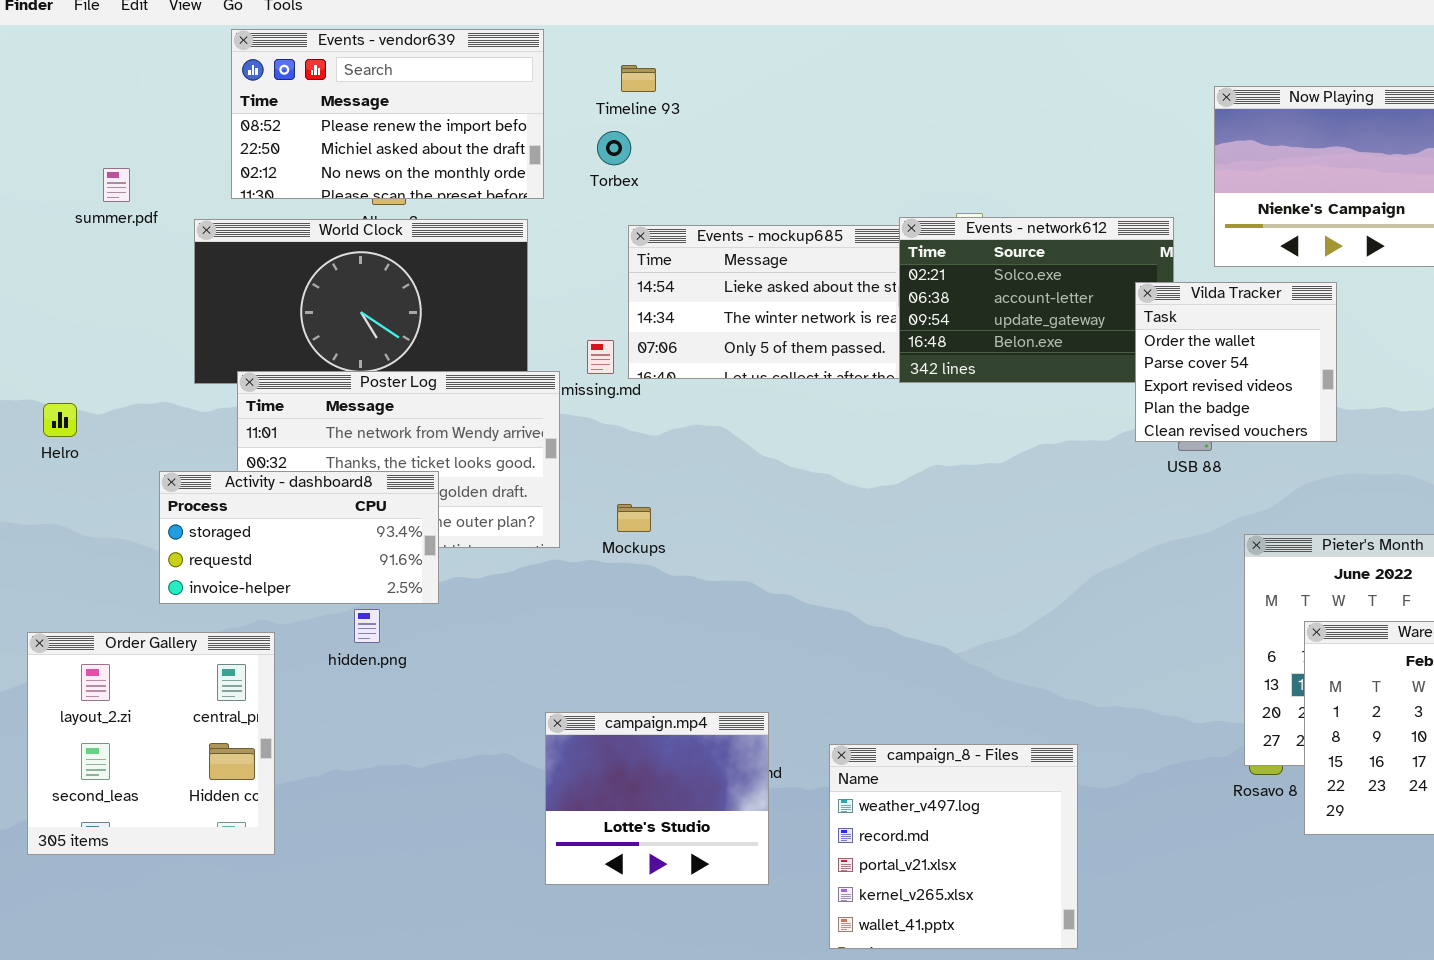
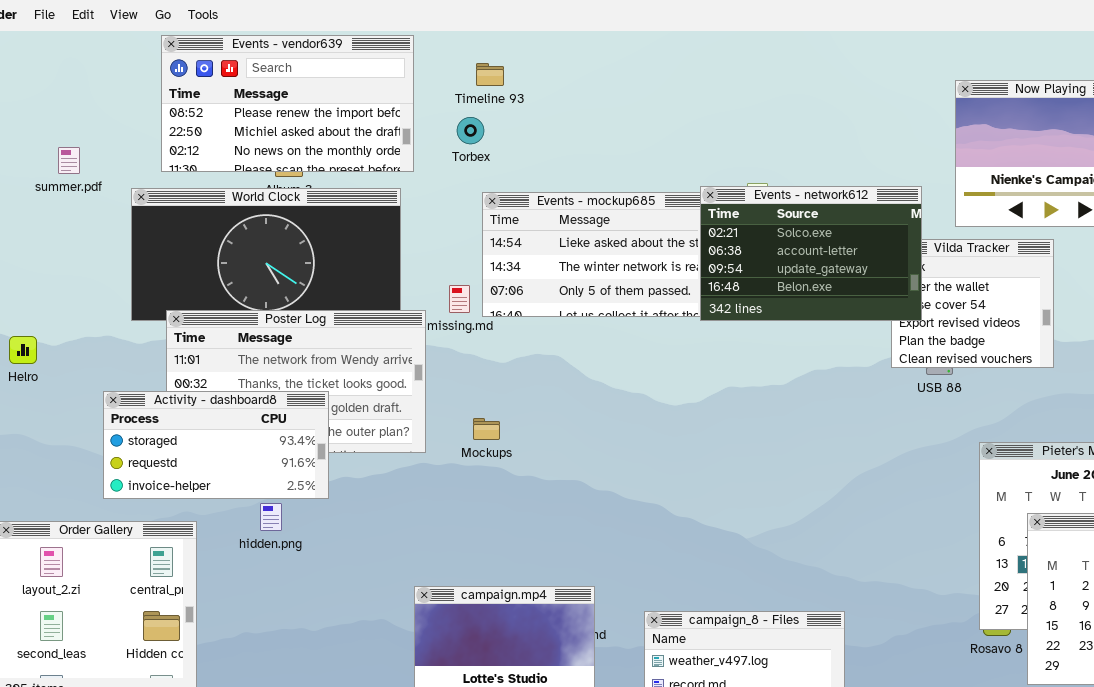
Events - network612: [899,217,1174,383] -> [700,186,922,321], raised

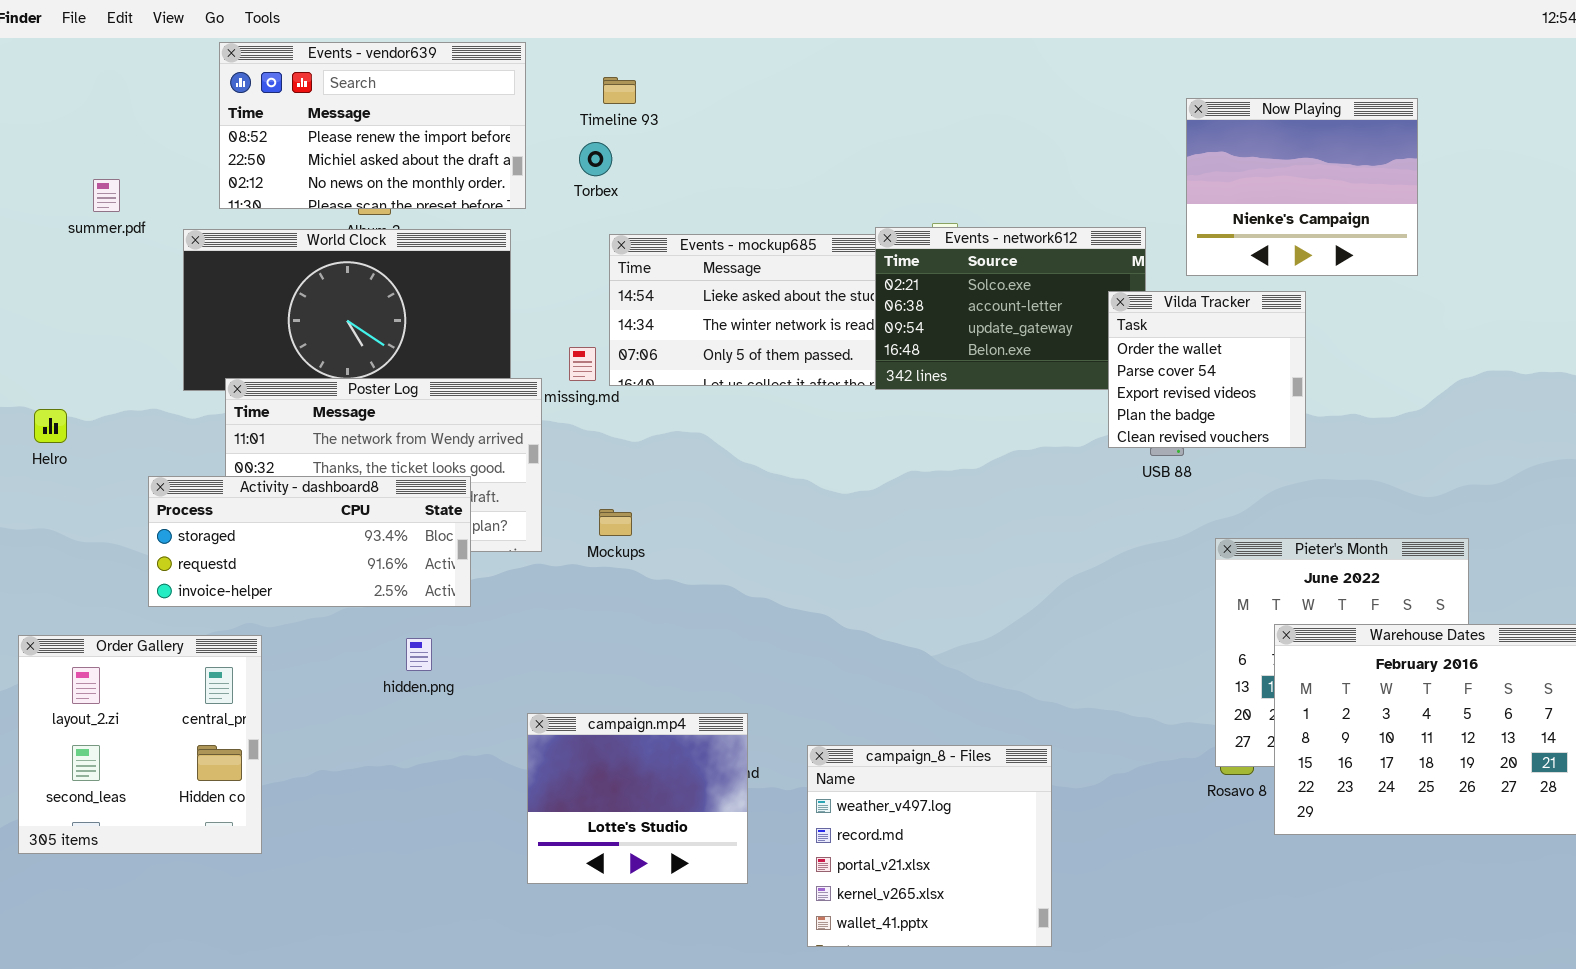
Vilda Tracker: [891,239,1054,368] -> [1108,291,1306,448], raised
Activity - dashboard8: [103,391,329,499] -> [148,476,471,607], resized
hidden.png: [260,503,282,531] -> [406,638,432,671], moved

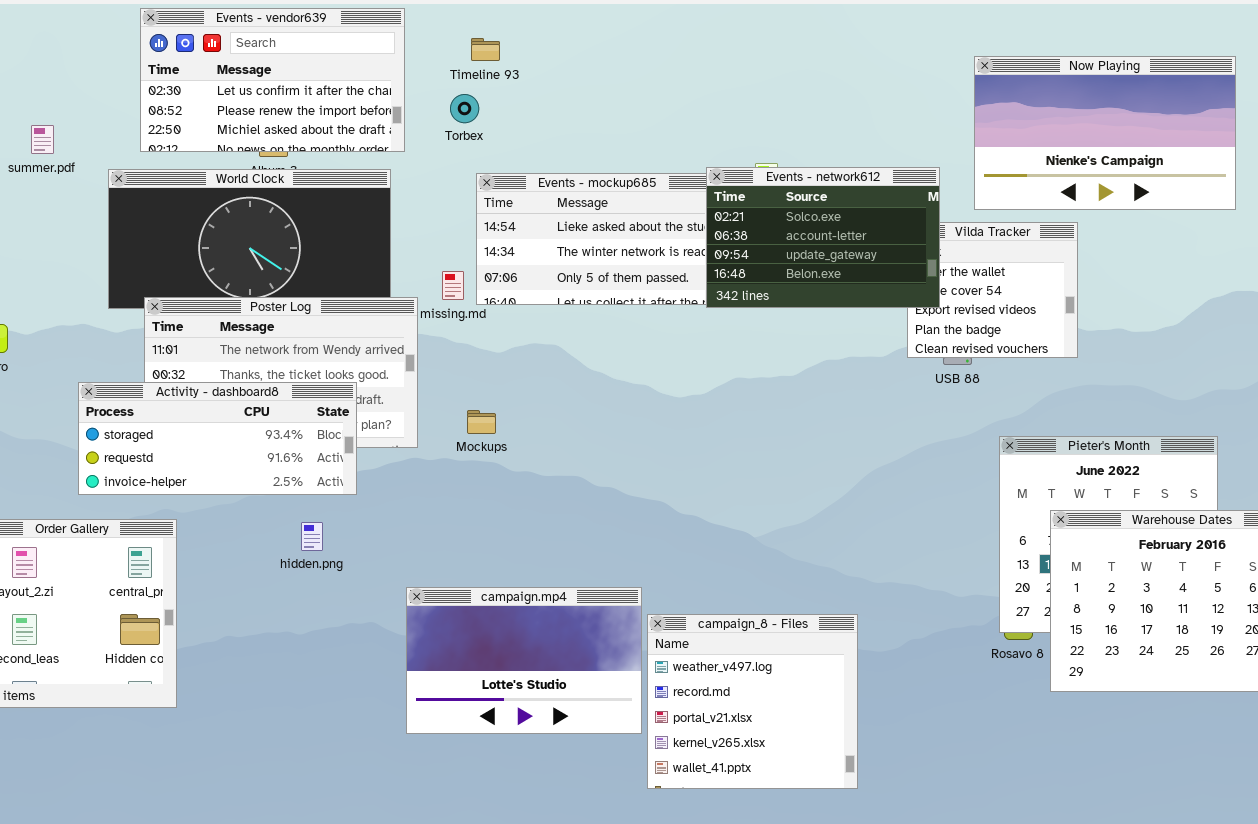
Events - vendor639: [219,42,526,209] -> [140,8,405,152], scrolled up 1 row
Now Playing: [1186,98,1418,276] -> [974,56,1236,210], resized
Events - network612: [875,227,1146,390] -> [706,167,940,308], raised
campaign.mp4: [527,713,748,884] -> [406,587,642,734], resized

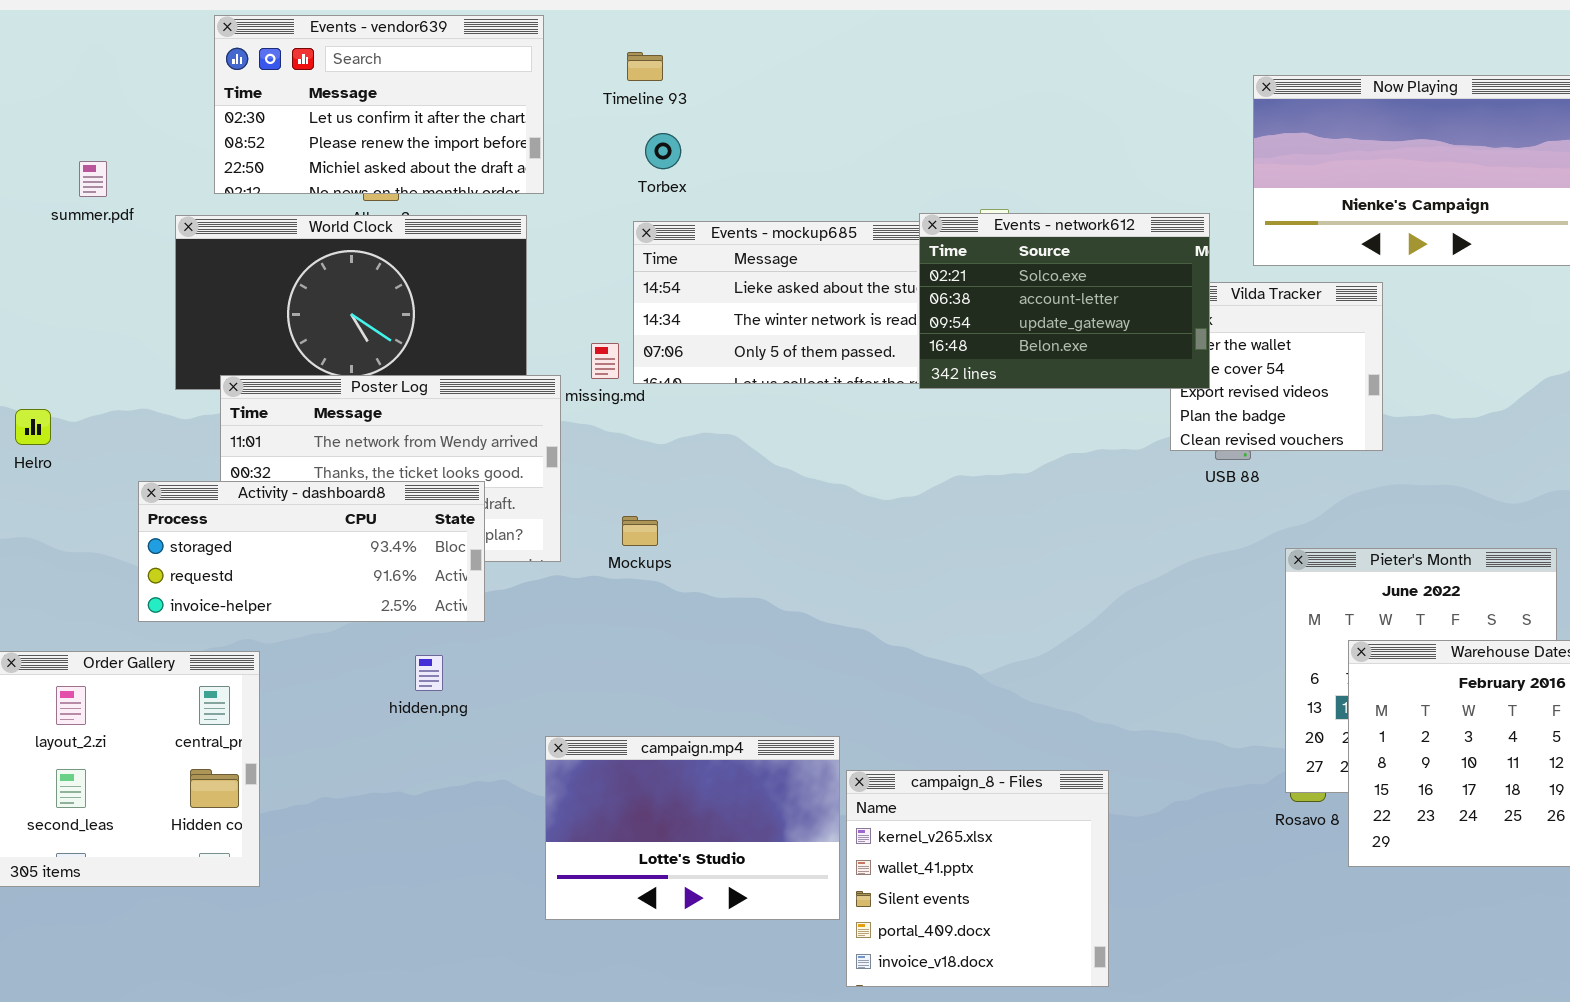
Torbex: [450,94,479,123] -> [645,133,681,169], moved
campaign_8 - Files: [647,614,858,789] -> [846,770,1109,987], scrolled down 3 rows

